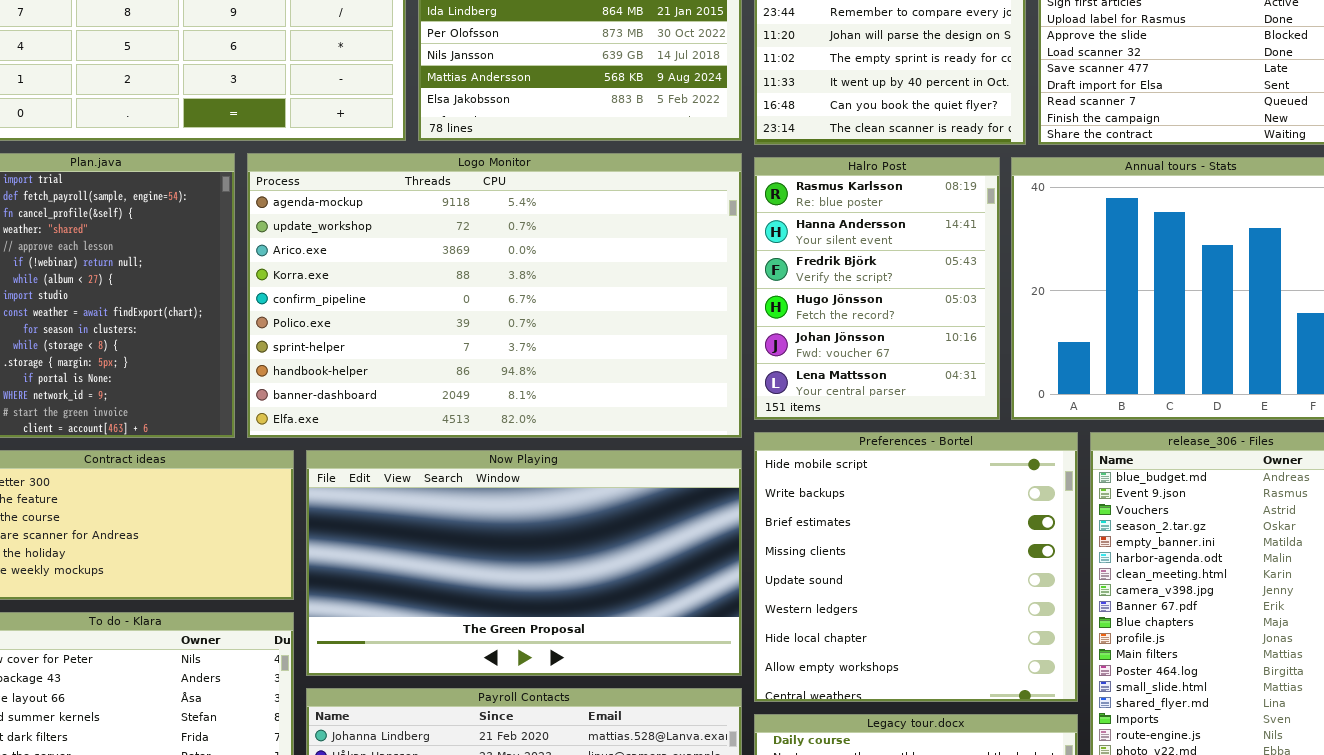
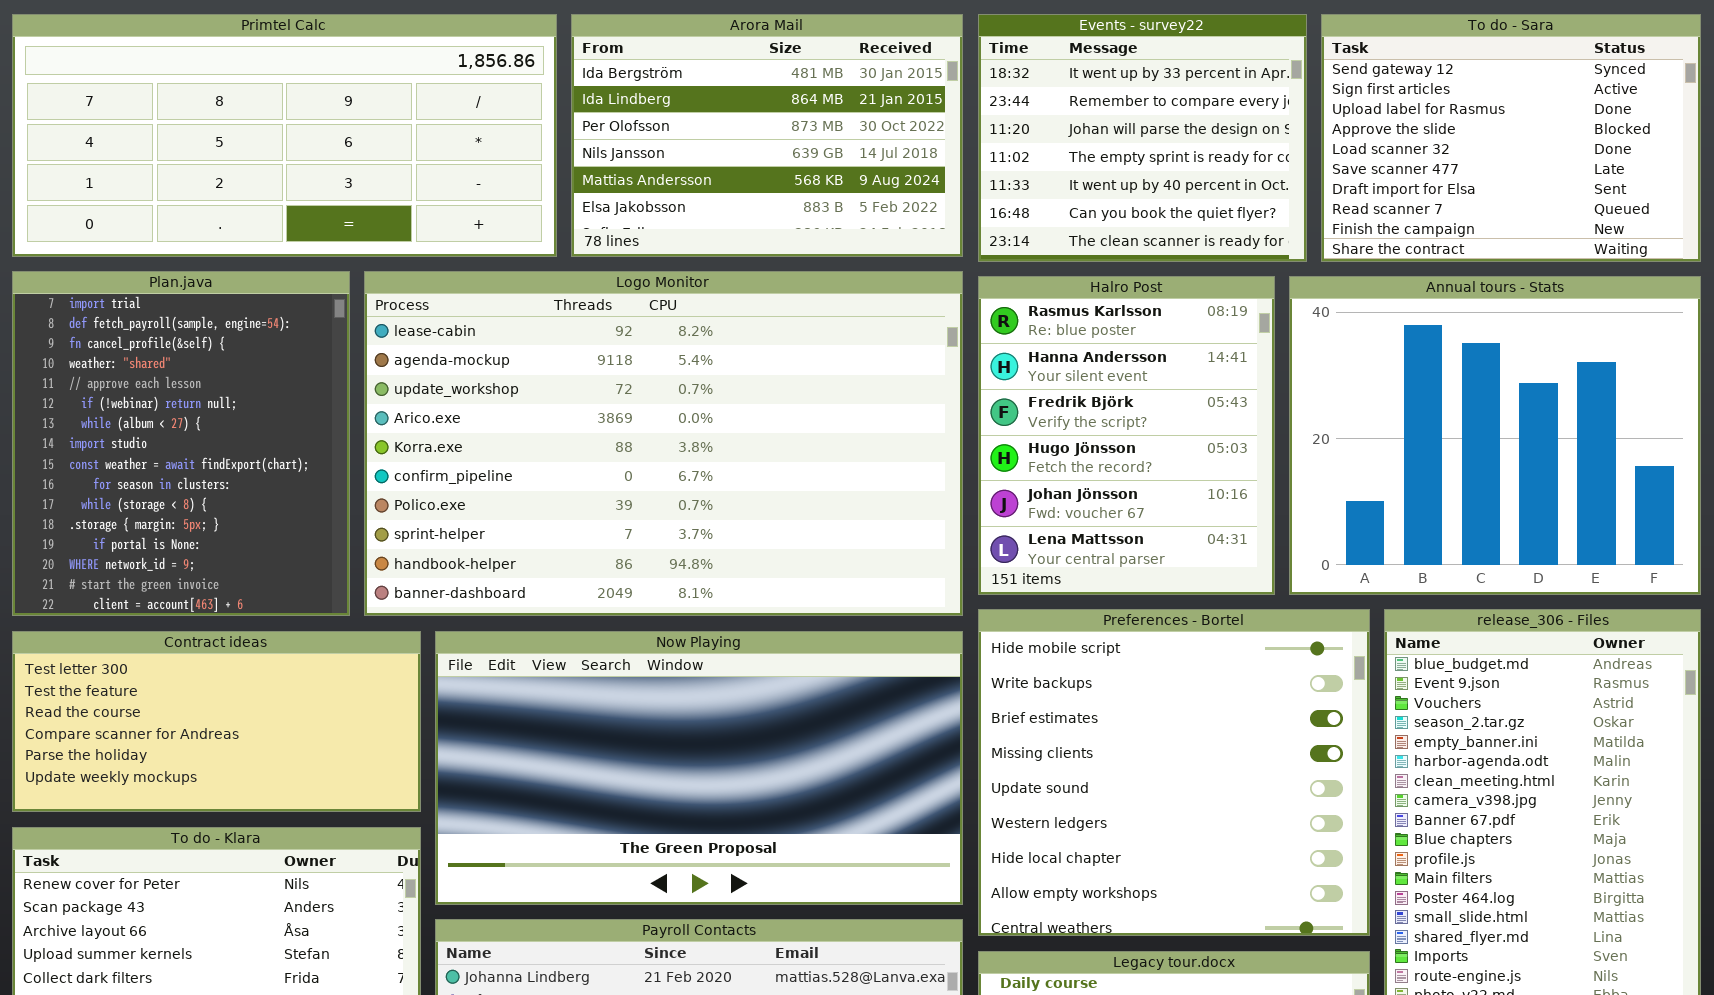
Logo Monitor: [247,153,742,438] -> [364,271,963,616], scrolled up 1 row

